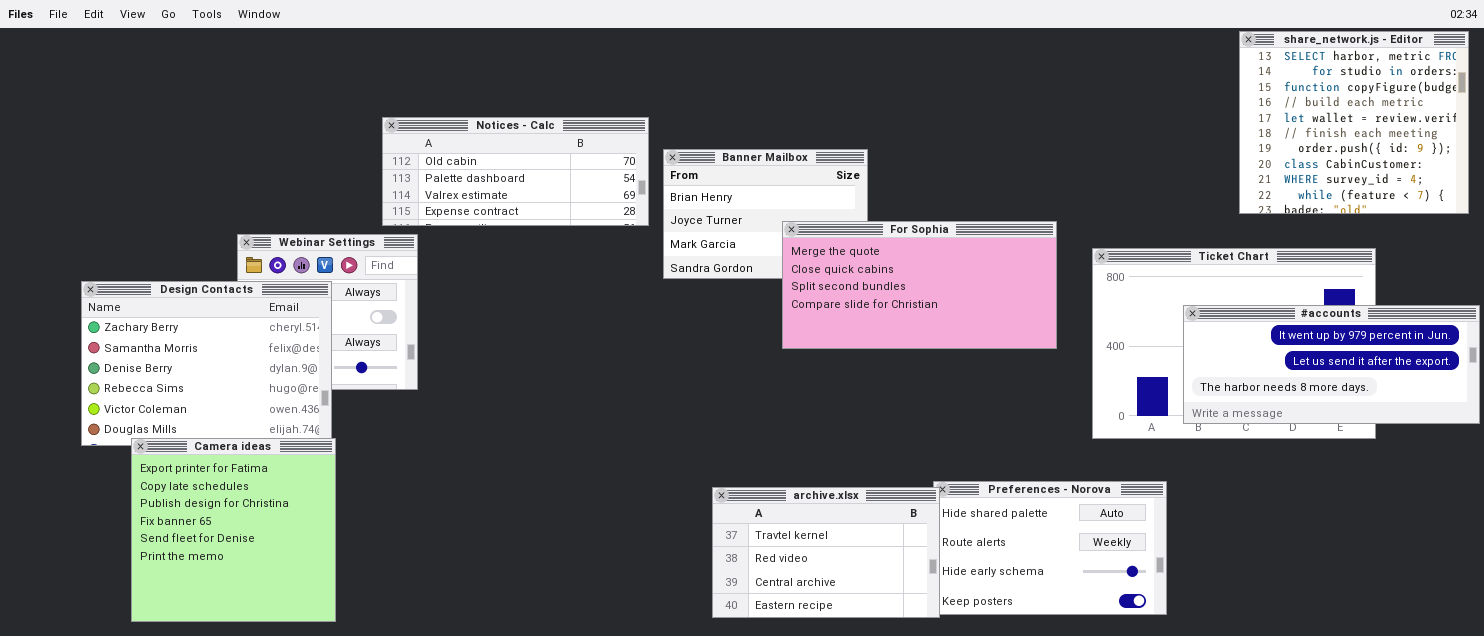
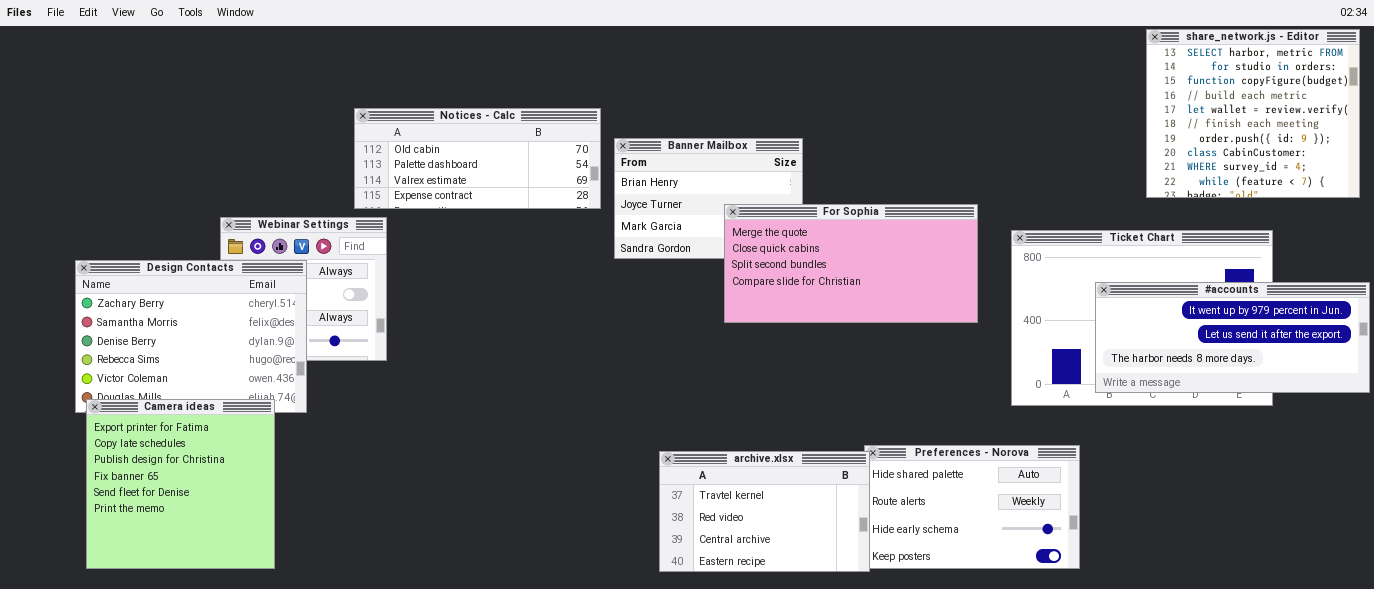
Camera ideas: [131,438,336,622] -> [86,399,275,569], moved

